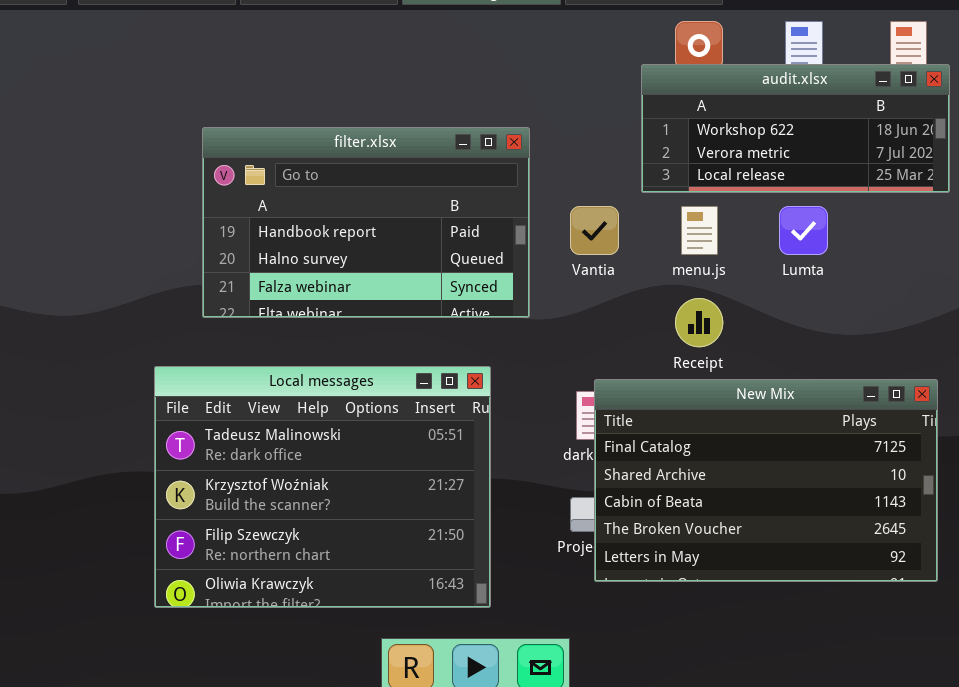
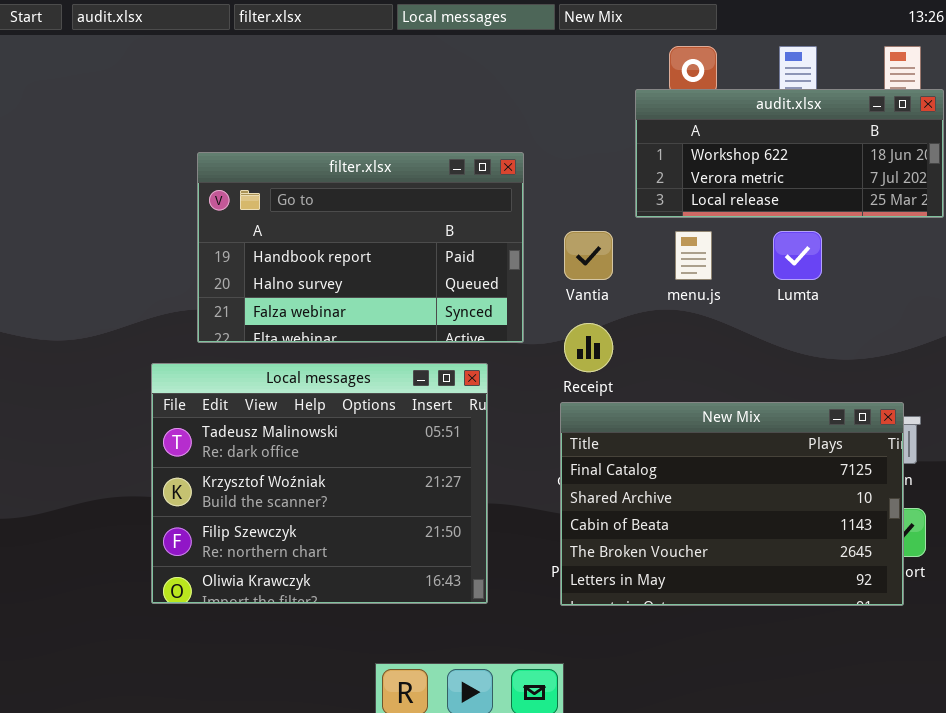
Receipt: [675,298,723,347] -> [564,323,613,372], moved
Local messages: [154,366,491,608] -> [151,363,488,604], moved
New Mix: [594,379,938,582] -> [560,402,904,606], moved

